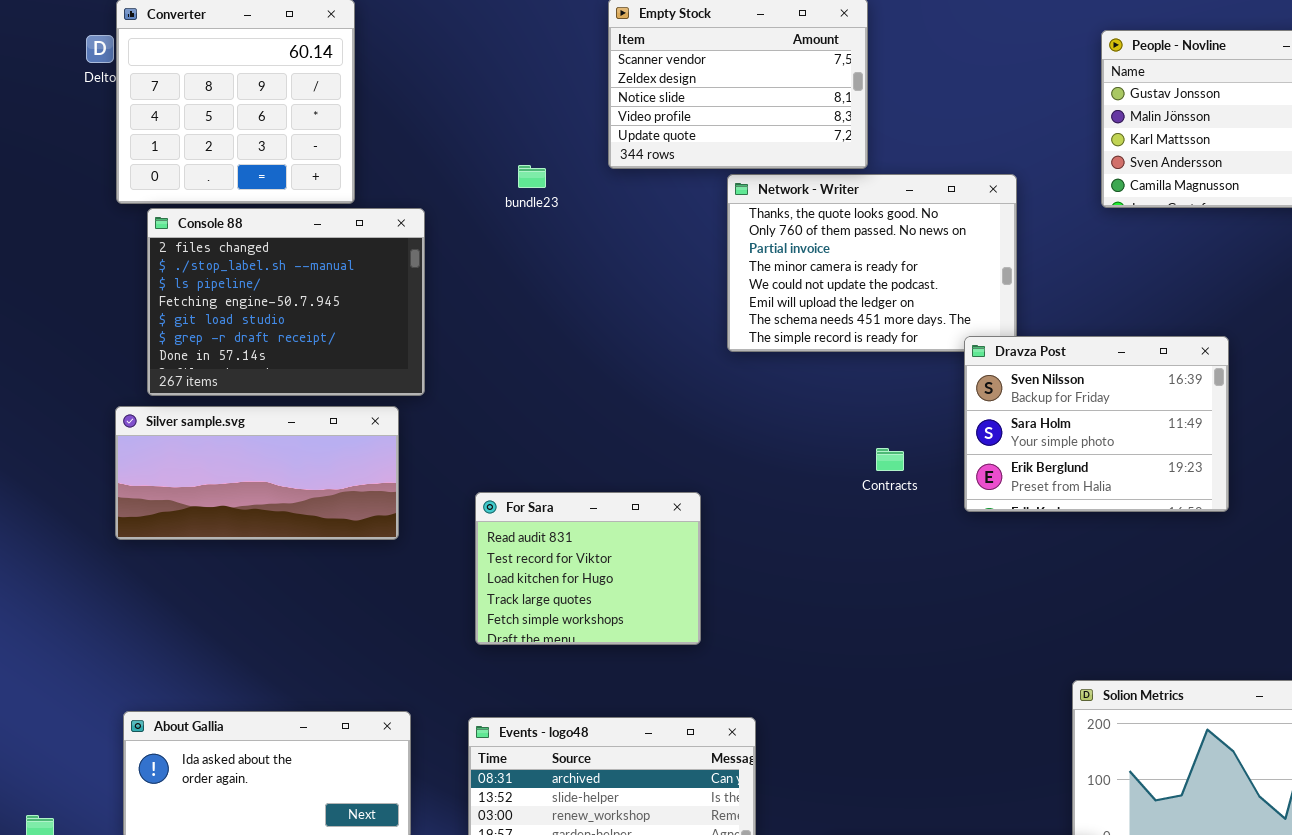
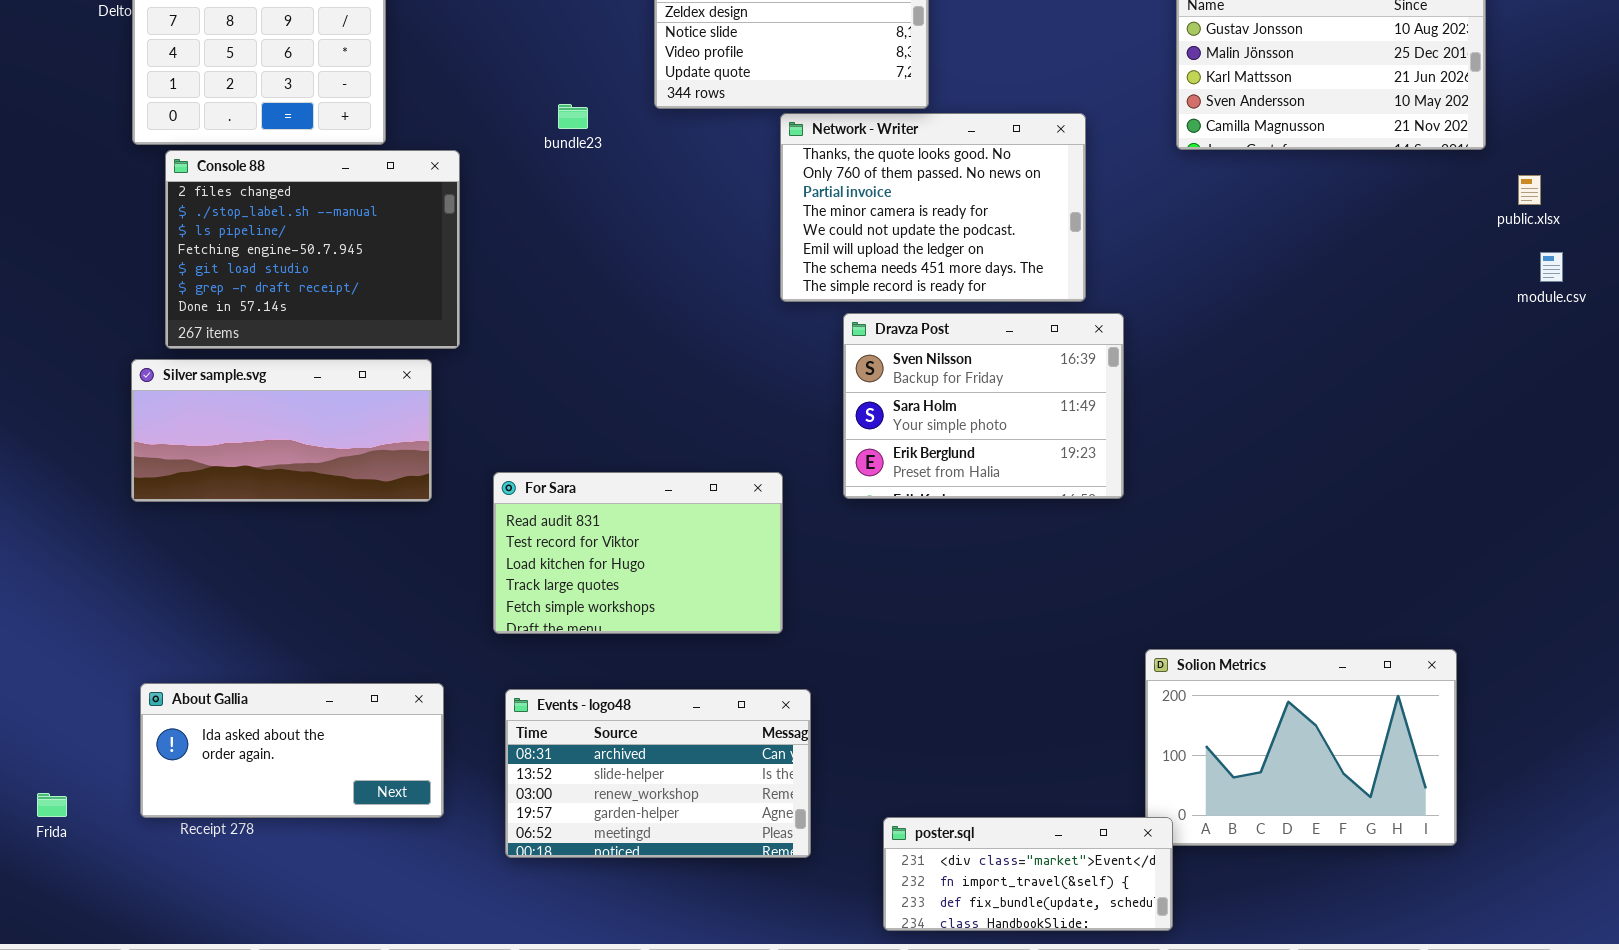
Dravza Post: [964,336,1229,512] -> [843,313,1124,499], moved
For Sara: [475,492,701,645] -> [493,472,783,634], moved, resized

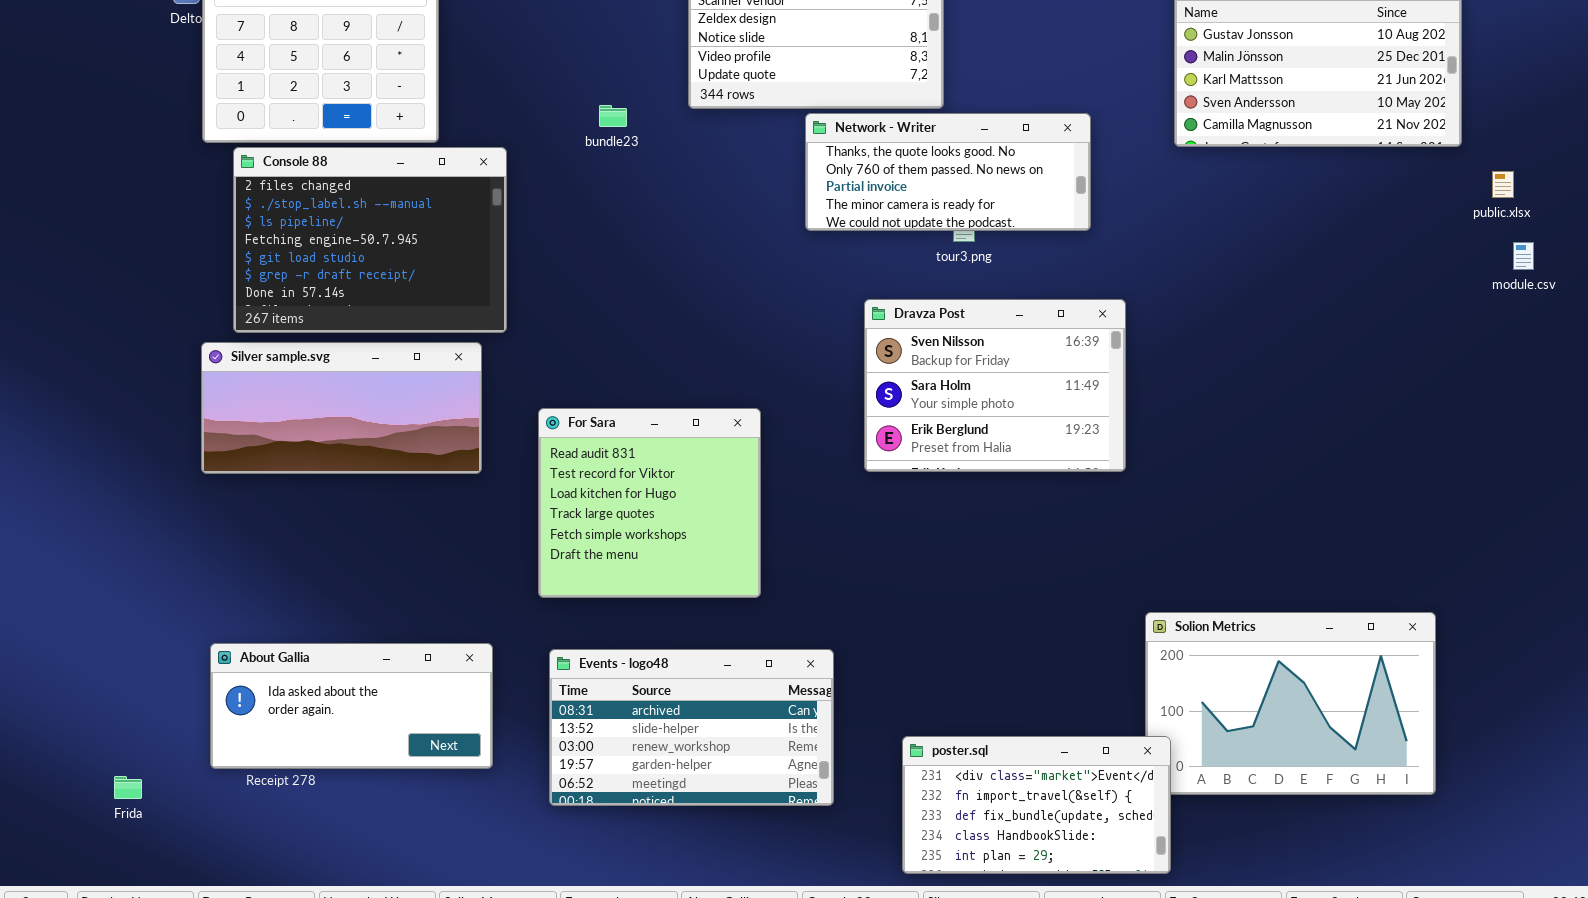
Network - Writer: [780,113,1086,302] -> [805,113,1091,231], resized
For Sara: [493,472,783,634] -> [538,408,761,598], resized
Frida: [37,793,67,817] -> [114,776,142,799], moved
poster.sql: [883,817,1173,931] -> [902,736,1171,874], resized

